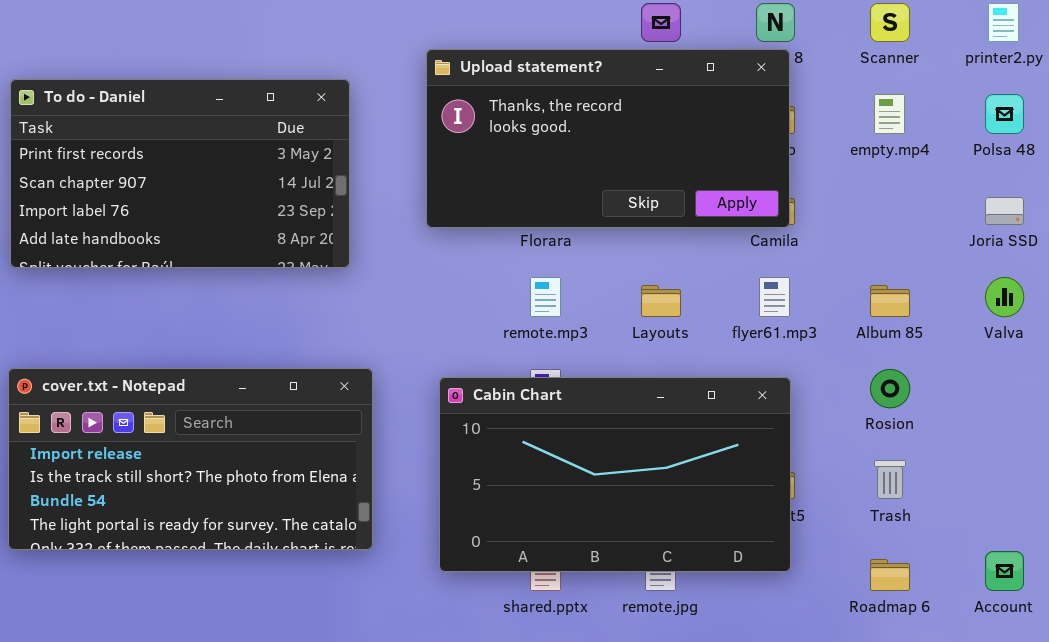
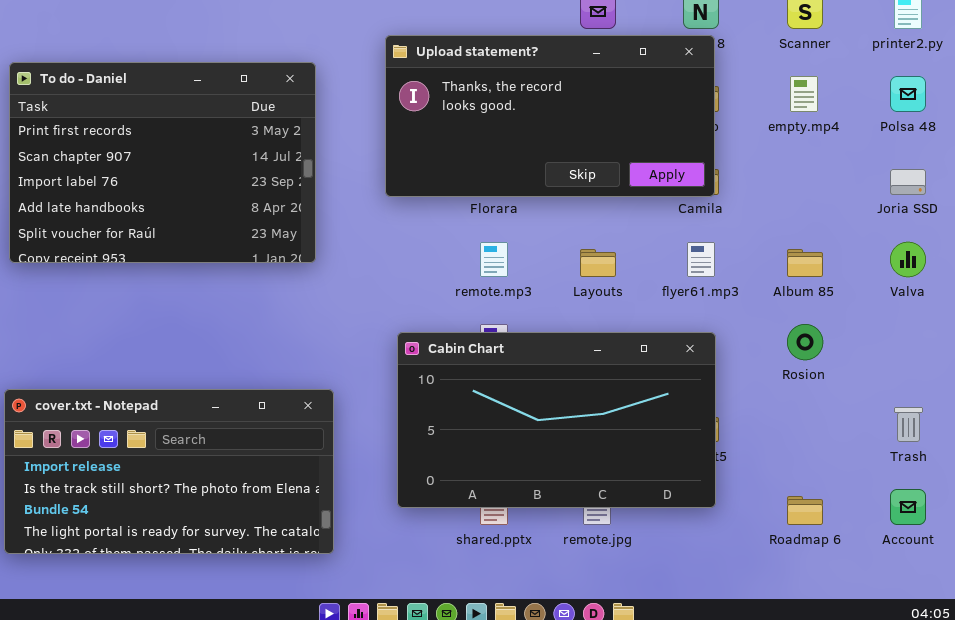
To do - Daniel: [10,79,350,268] -> [9,62,316,263], resized
cover.txt - Notepad: [8,368,373,550] -> [4,389,334,554], moved
Trash: [874,460,906,499] -> [894,407,923,442], moved

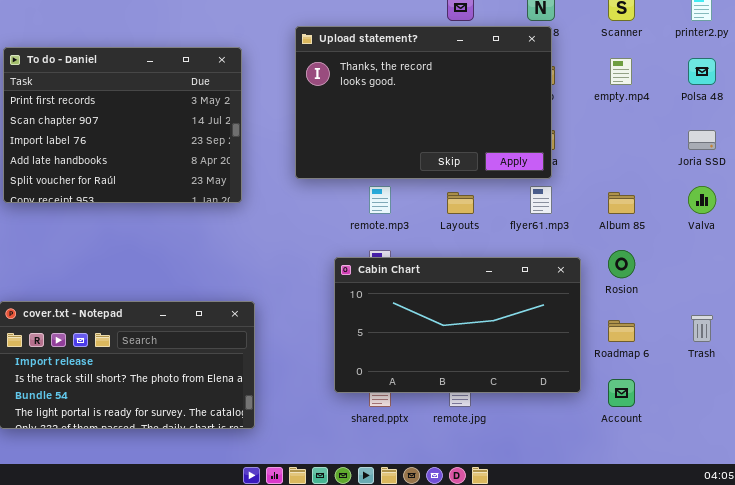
Upload statement?: [385,35,715,197] -> [295,26,552,179], resized
Cabin Chart: [397,332,716,508] -> [334,257,581,393], moved
Account: [890,489,926,525] -> [608,379,635,407], moved
Roadmap 6: [787,496,823,525] -> [608,320,635,342], moved

